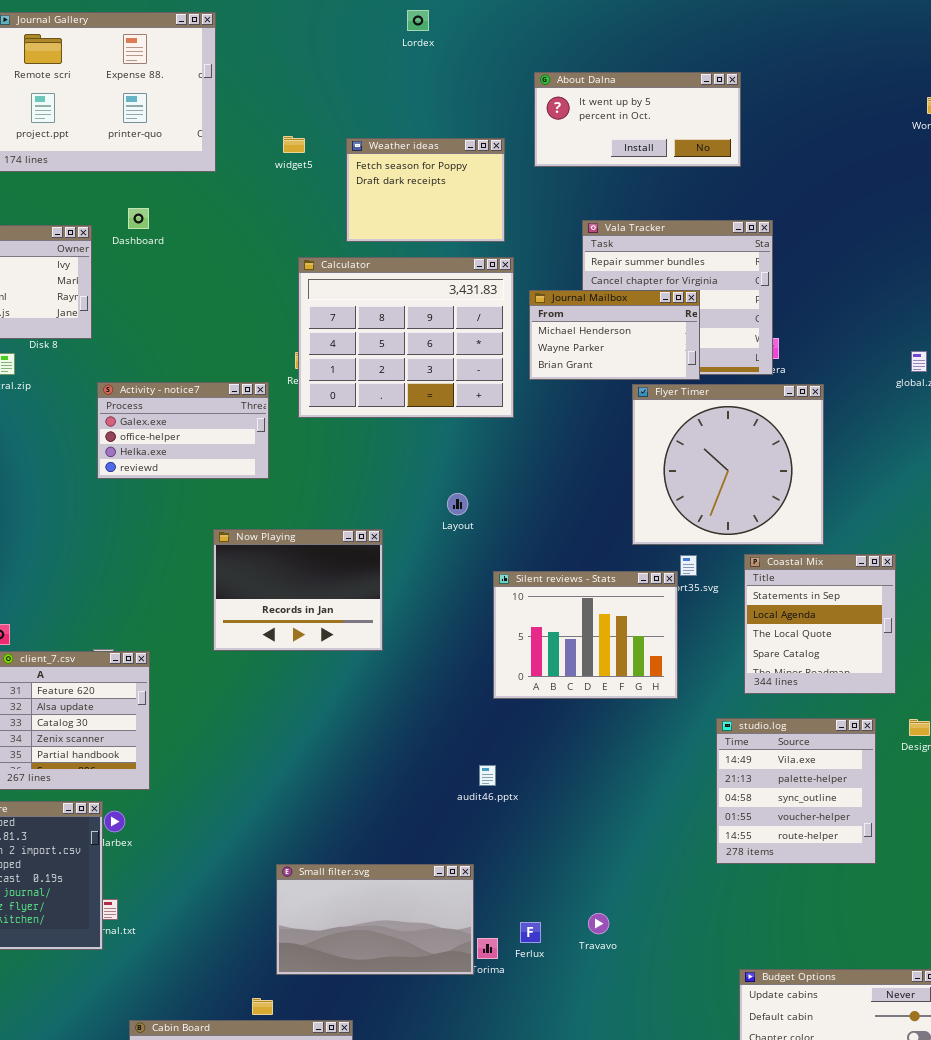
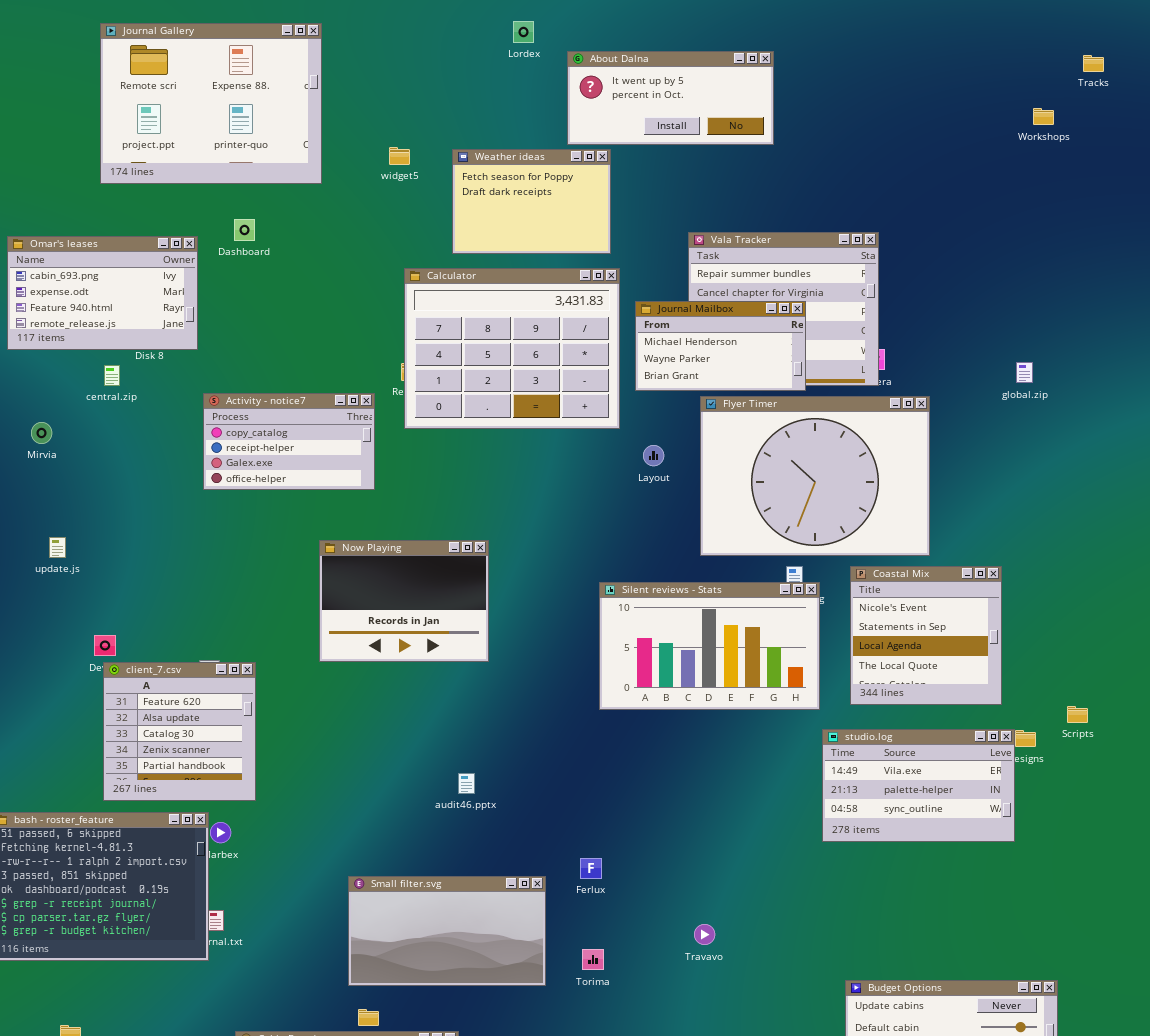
About Dalna: [534,72,741,167] -> [567,51,774,145], moved
Activity - notice7: [97,382,269,479] -> [203,393,375,490], scrolled up 2 rows
Flyer Timer: [632,384,824,545] -> [700,396,930,556], resized
Layout: [447,493,468,515] -> [643,445,664,466], moved
Coastal Mix: [744,554,896,694] -> [850,566,1002,705], scrolled up 1 row
Silent reviews - Stats: [493,571,678,699] -> [599,582,820,710], resized
studio.log: [716,718,876,864] -> [822,729,1015,842], resized
audit46.pptx: [479,765,496,786] -> [458,773,475,794], moved
Small filter.svg: [276,864,474,975] -> [348,876,546,986], moved
Ferlux: [520,922,541,943] -> [580,858,602,879], moved

